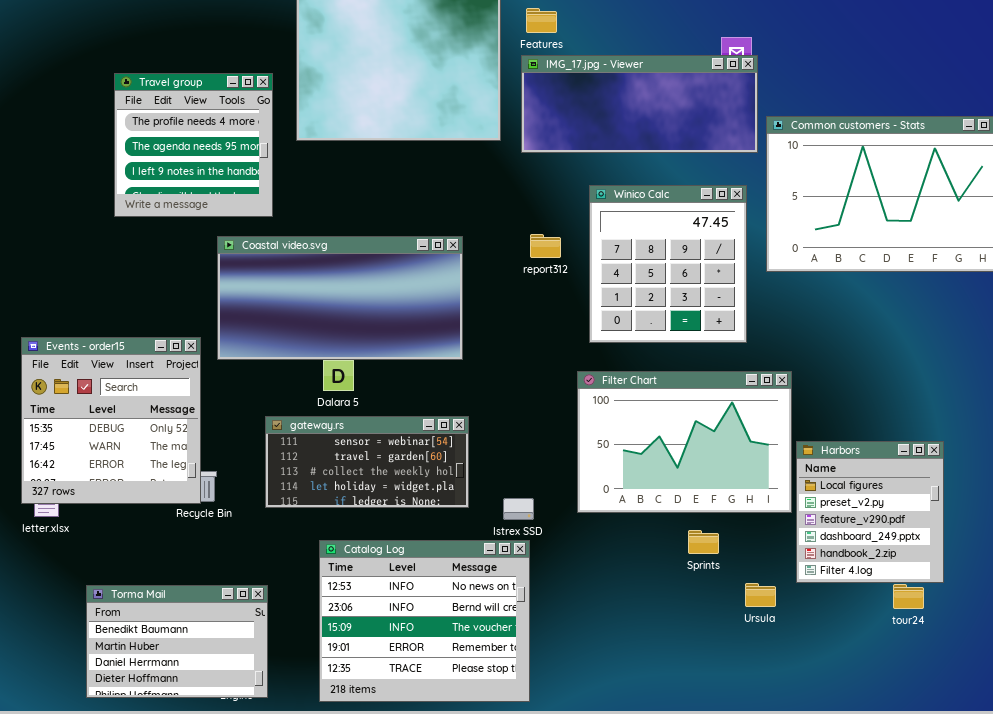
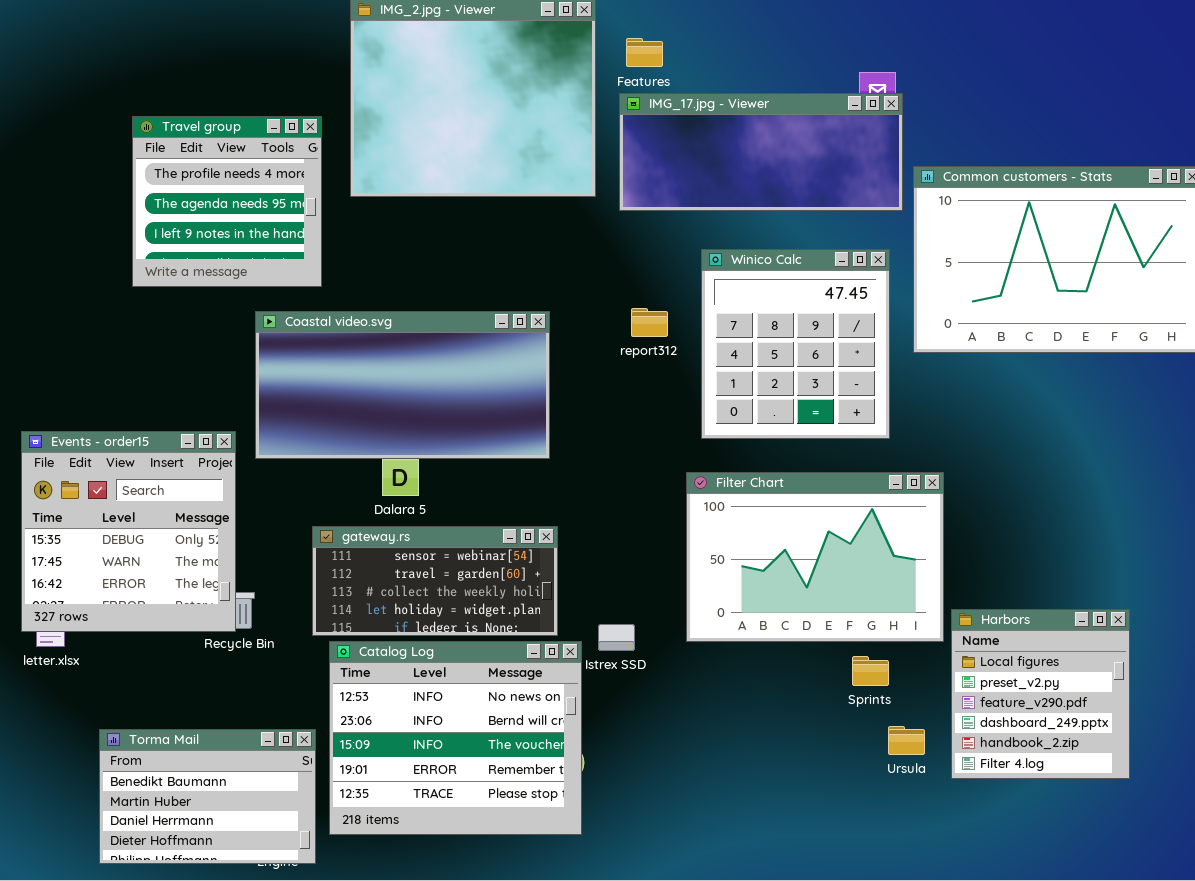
Harbors: [796,441,944,583] -> [951,609,1130,779], moved
Sprints: [688,530,719,554] -> [852,656,889,686], moved
Catalog Log: [319,540,530,702] -> [329,641,582,835], moved

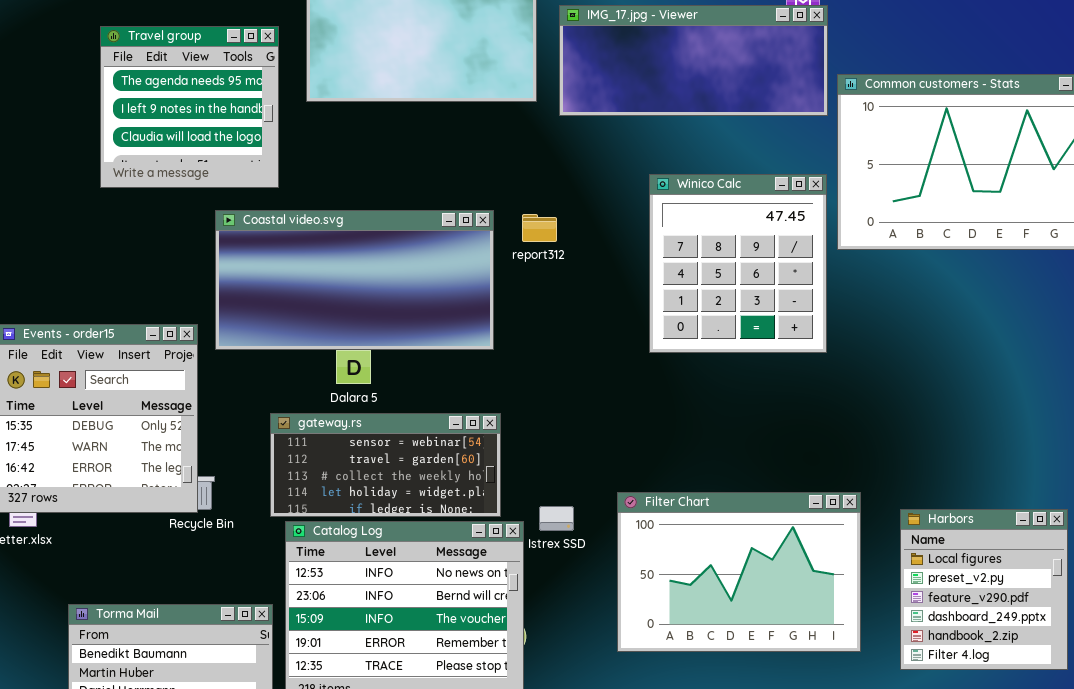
Travel group: [132,116,322,287] -> [100,26,279,188], scrolled down 1 row
Winico Calc: [701,249,890,439] -> [649,174,827,353], moved
report312: [631,308,668,337] -> [522,214,557,242], moved
Filter Chart: [686,472,944,642] -> [617,492,861,652], moved
Harbors: [951,609,1130,779] -> [900,509,1068,670], moved

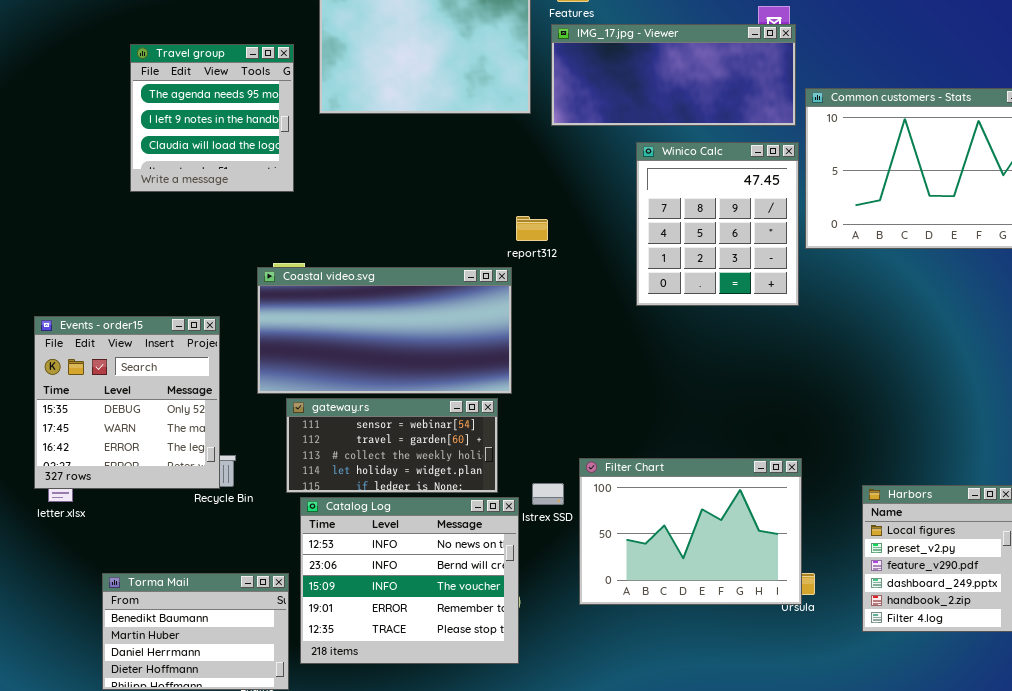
Winico Calc: [649,174,827,353] -> [636,142,799,306], moved
Coastal video.svg: [215,210,494,350] -> [257,267,512,394], moved
Filter Chart: [617,492,861,652] -> [579,458,802,605], moved

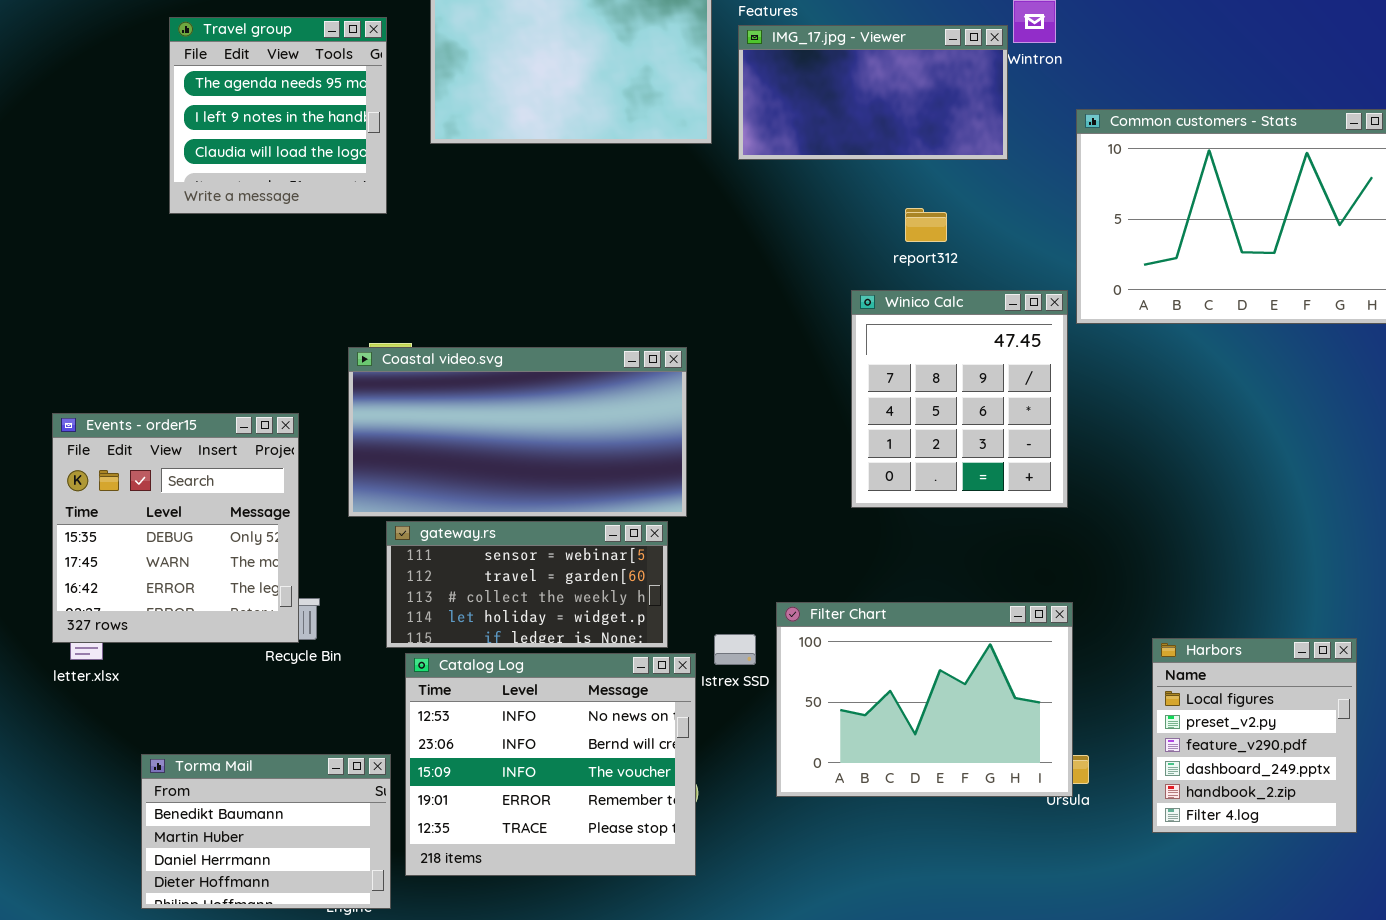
IMG_17.jpg - Viewer: [551,24,796,126] -> [738,25,1008,160], resized
Travel group: [130,44,294,192] -> [169,17,387,214], moved
Winico Calc: [636,142,799,306] -> [851,290,1068,508], moved
report312: [516,216,548,241] -> [905,208,947,242], moved

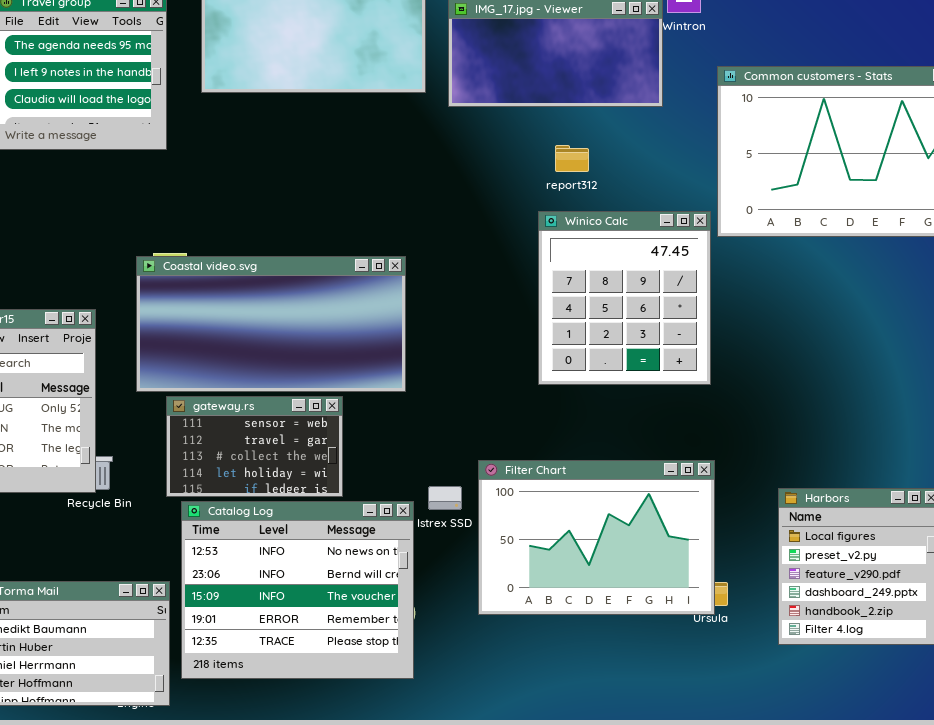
report312: [905,208,947,242] -> [555,145,589,172], moved
gateway.rs: [386,521,668,648] -> [166,396,343,497], resized

